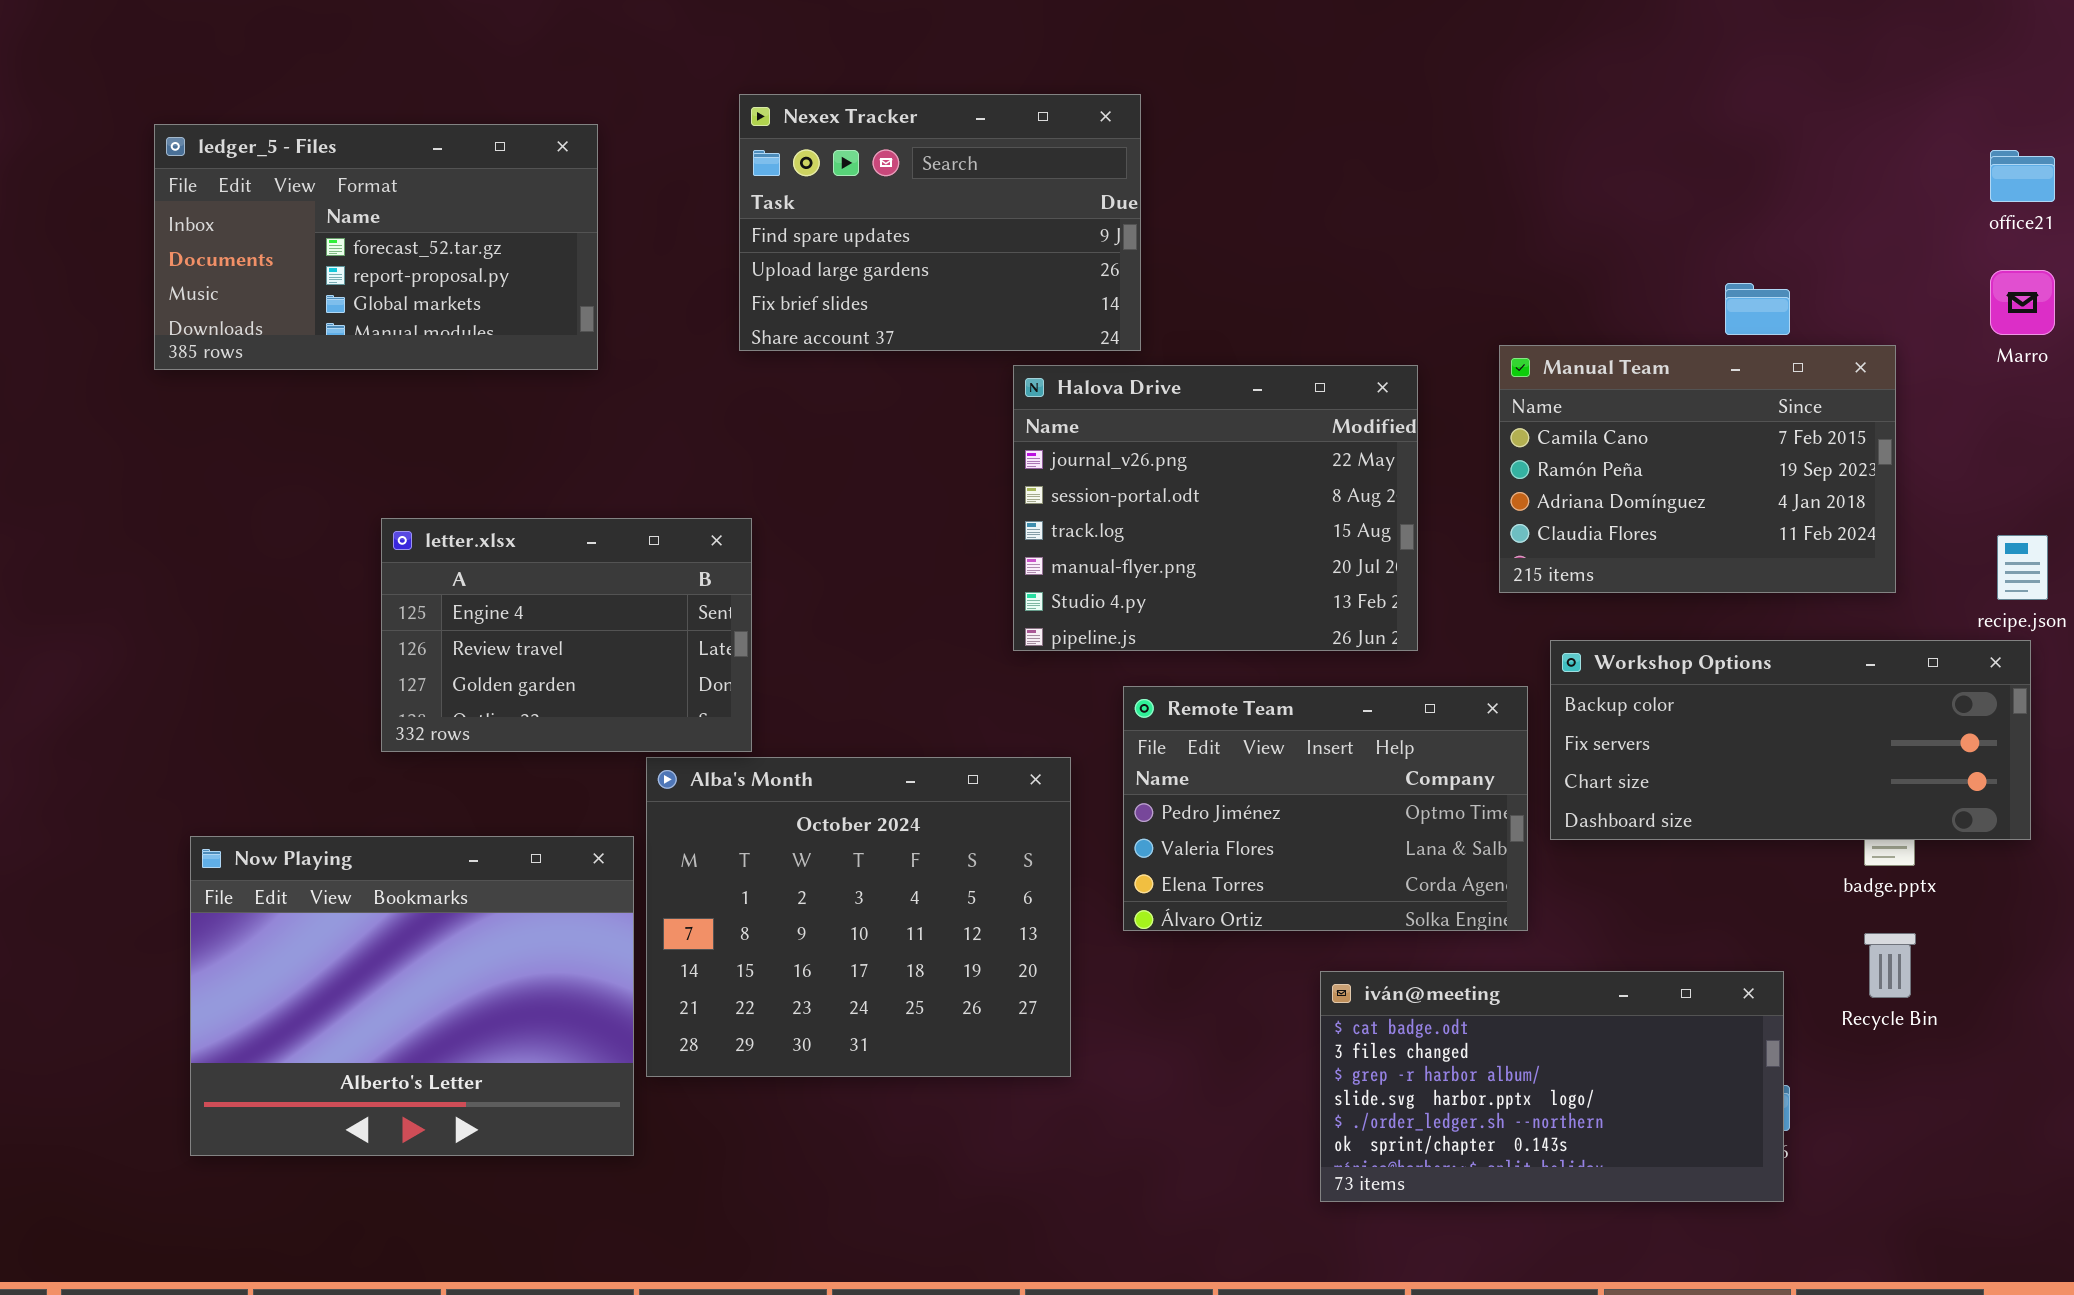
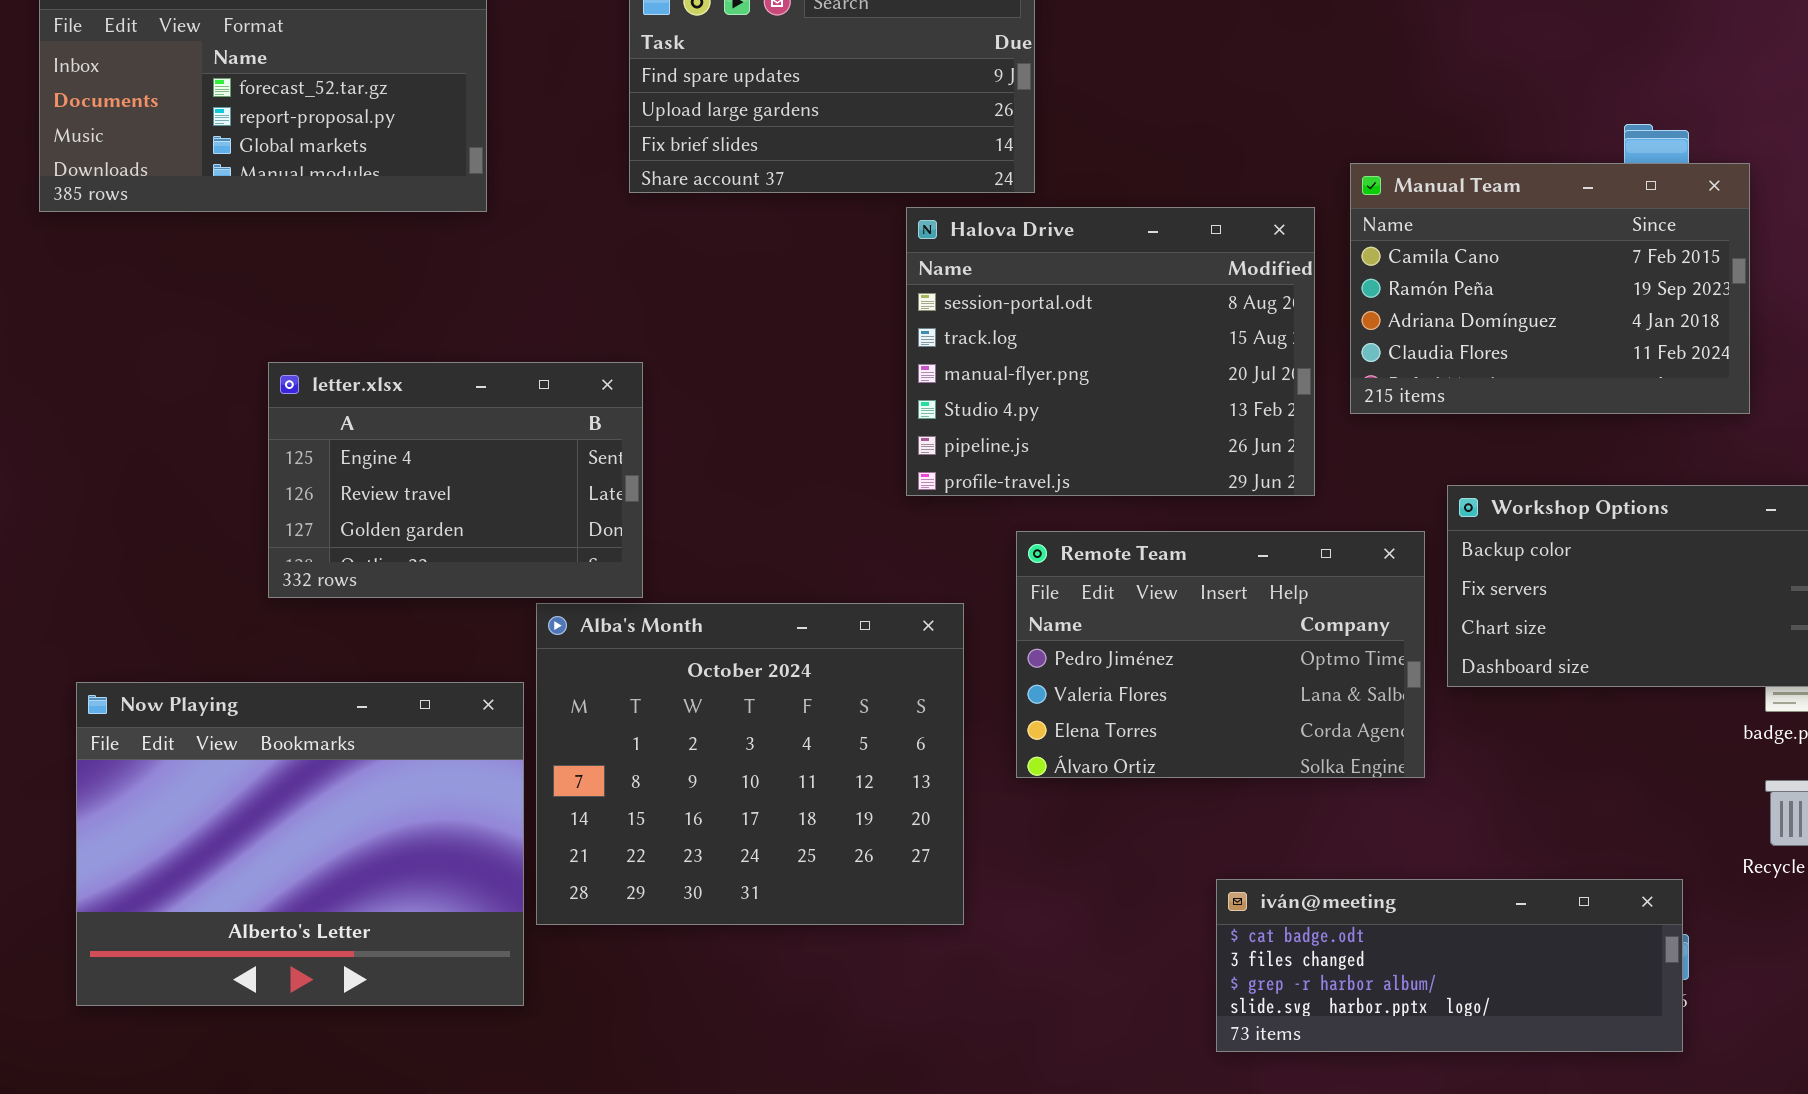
Manual Team: [1499,345,1896,593] -> [1350,163,1750,414], moved
Halova Drive: [1013,365,1418,651] -> [906,207,1315,496], scrolled down 1 row
iván@meeting: [1320,971,1784,1202] -> [1216,879,1683,1052], resized

